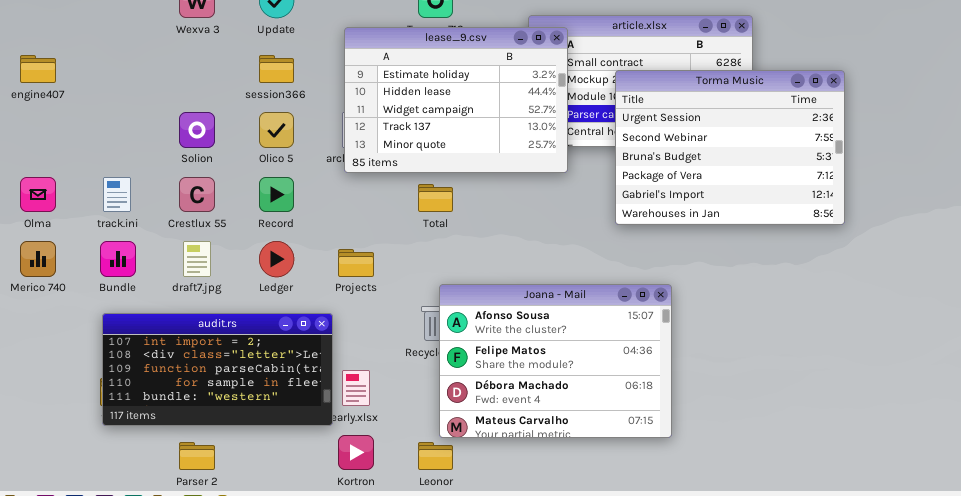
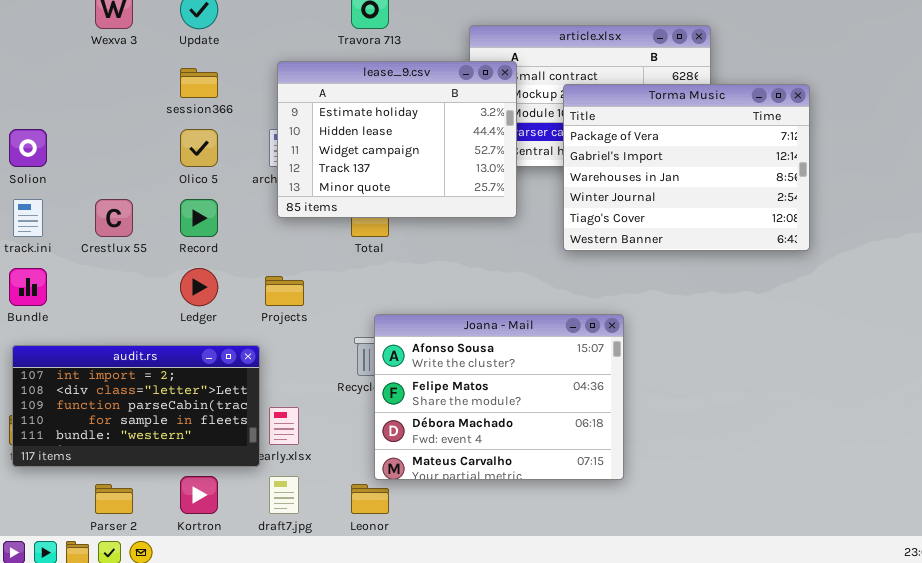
lease_9.csv: [344,27,568,173] -> [277,61,517,218], moved
Torma Music: [615,70,845,225] -> [563,84,810,251], scrolled down 3 rows
Solion: [179,112,215,148] -> [9,129,47,167], moved
draft7.jpg: [183,241,211,277] -> [269,476,299,514], moved
Kortron: [338,435,374,470] -> [180,476,218,514], moved

